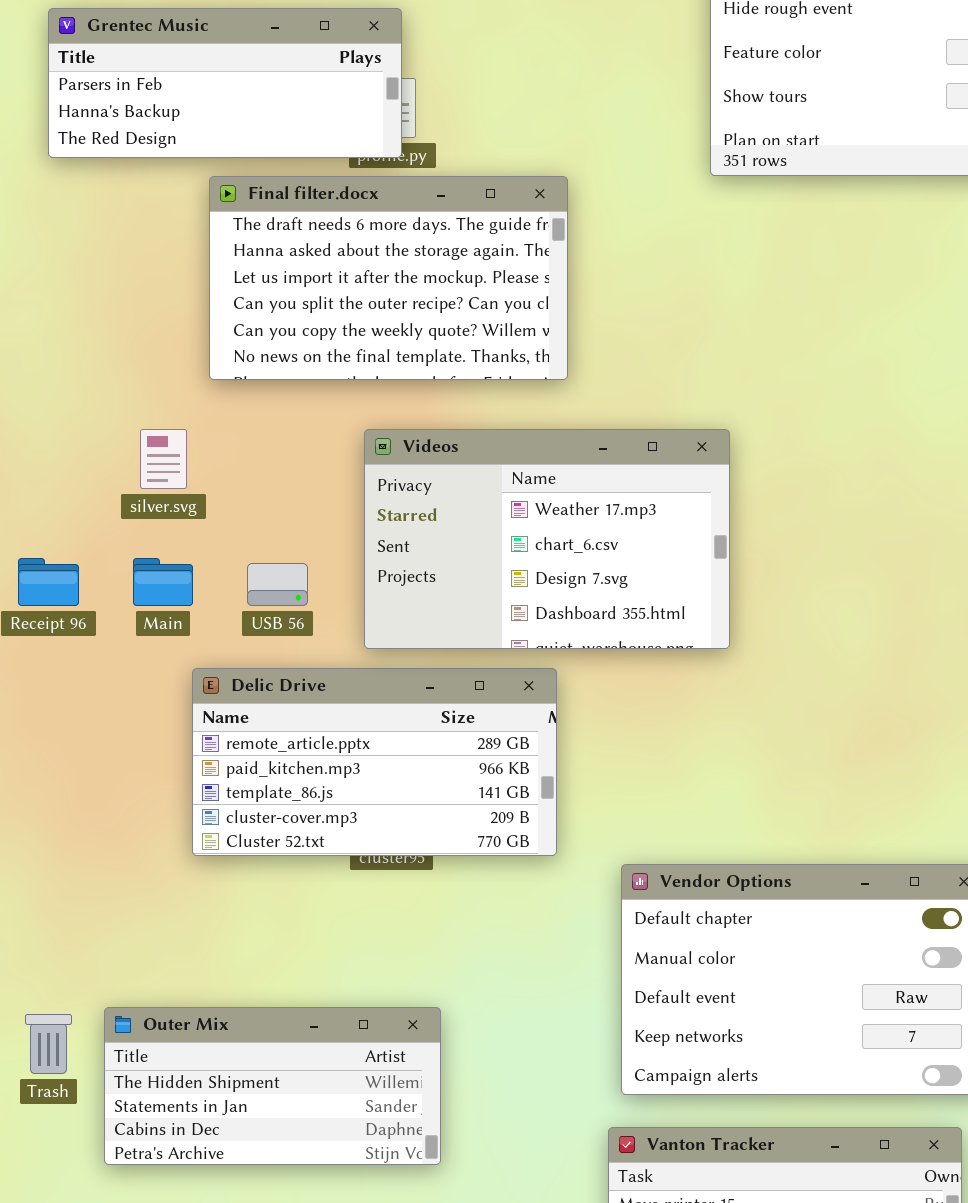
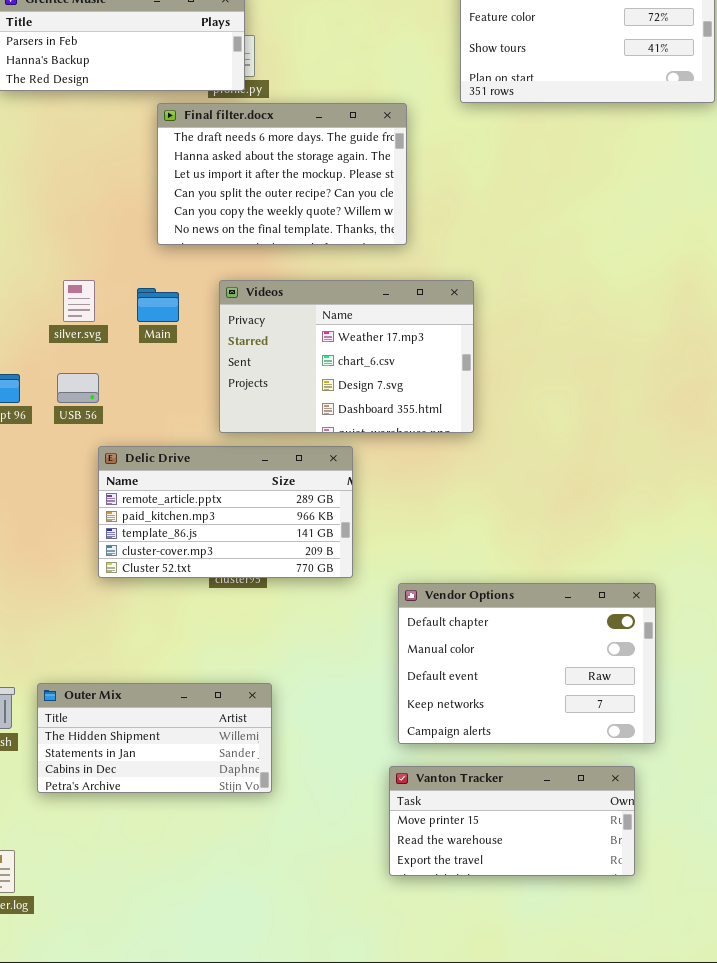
Final filter.docx: [209,176,568,380] -> [157,103,407,245], moved
Main: [133,558,193,606] -> [137,288,179,322], moved
USB 56: [247,563,308,606] -> [57,373,99,403], moved

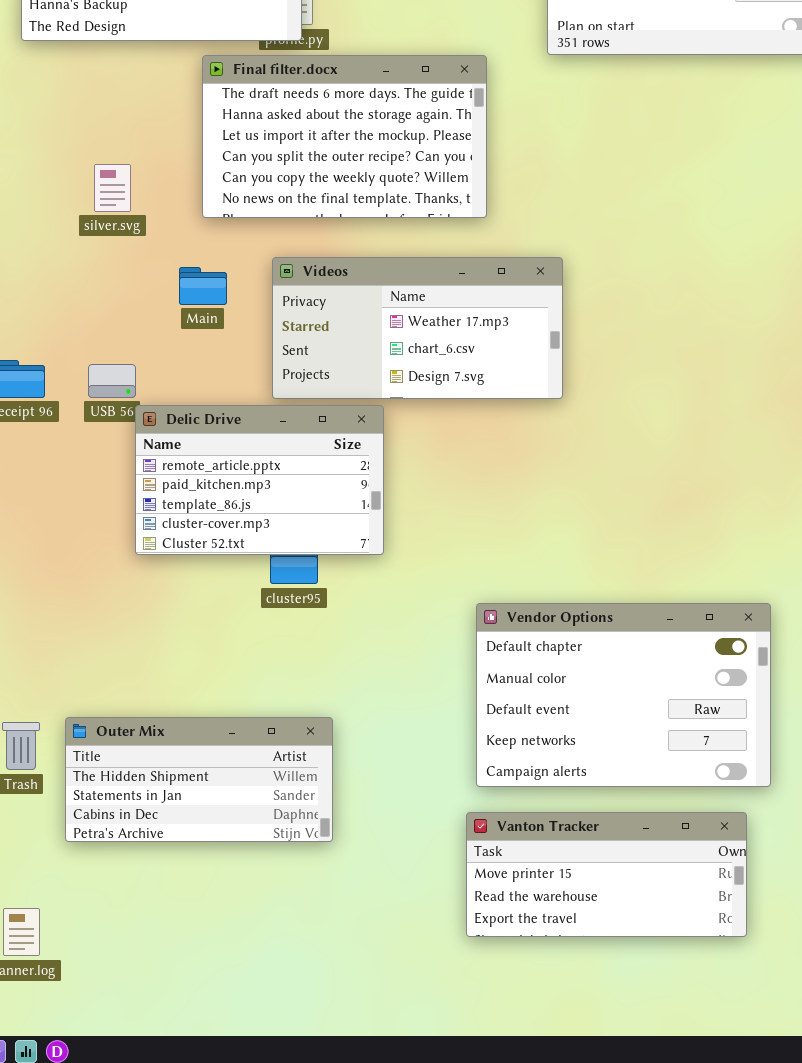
silver.svg: [63,280,95,322] -> [94,164,131,212], moved
Videos: [219,280,474,433] -> [272,257,563,399], resized
Delic Drive: [98,446,353,578] -> [135,405,384,555], moved, resized

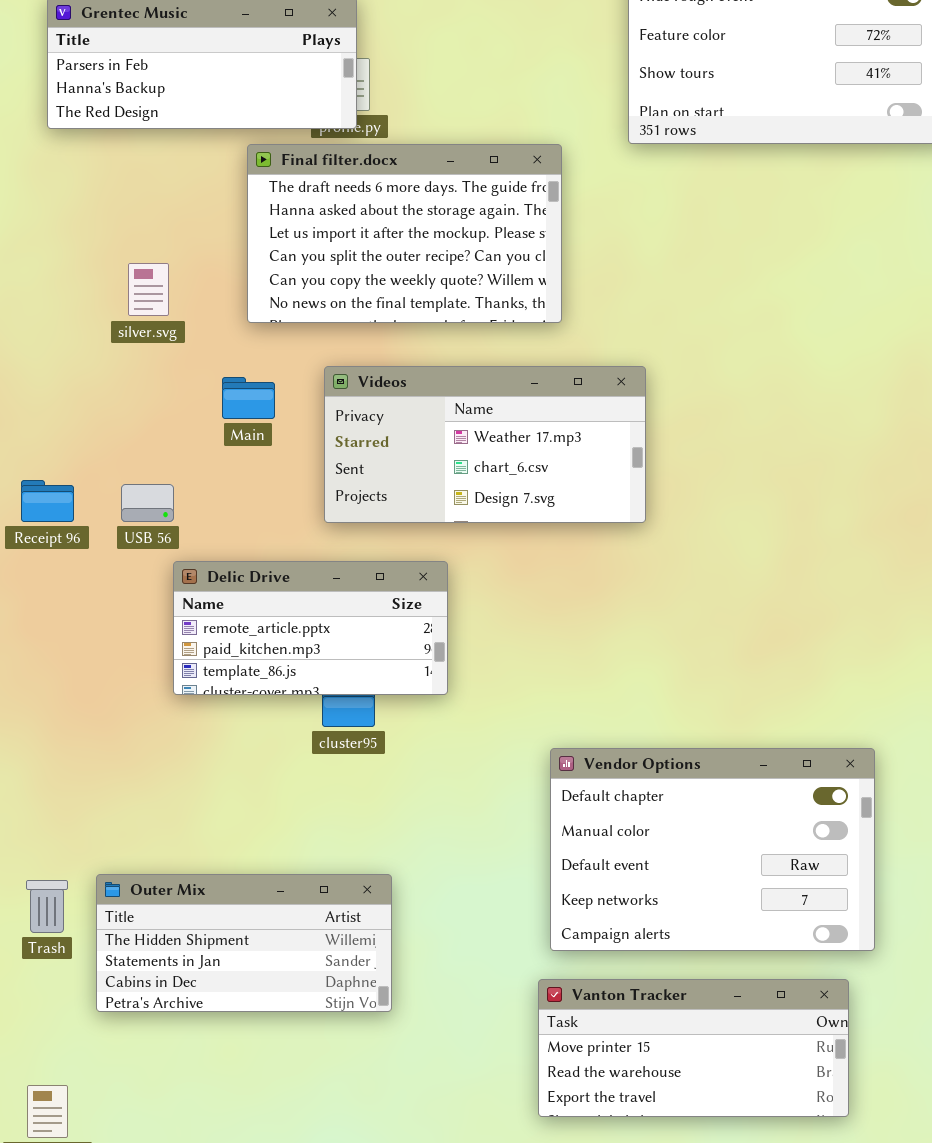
Delic Drive: [135,405,384,555] -> [173,561,448,695], resized

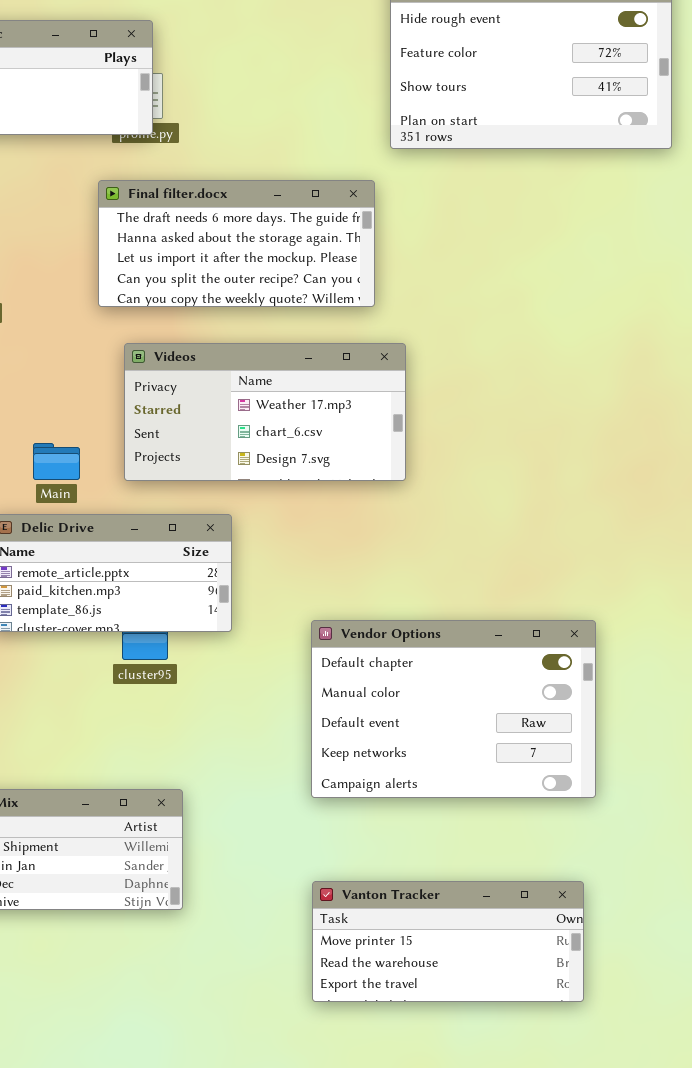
Final filter.docx: [247,144,562,323] -> [98,180,375,307], moved, resized
Main: [222,377,275,419] -> [33,443,80,480], moved
Vendor Options: [550,748,875,951] -> [311,620,596,798], moved

